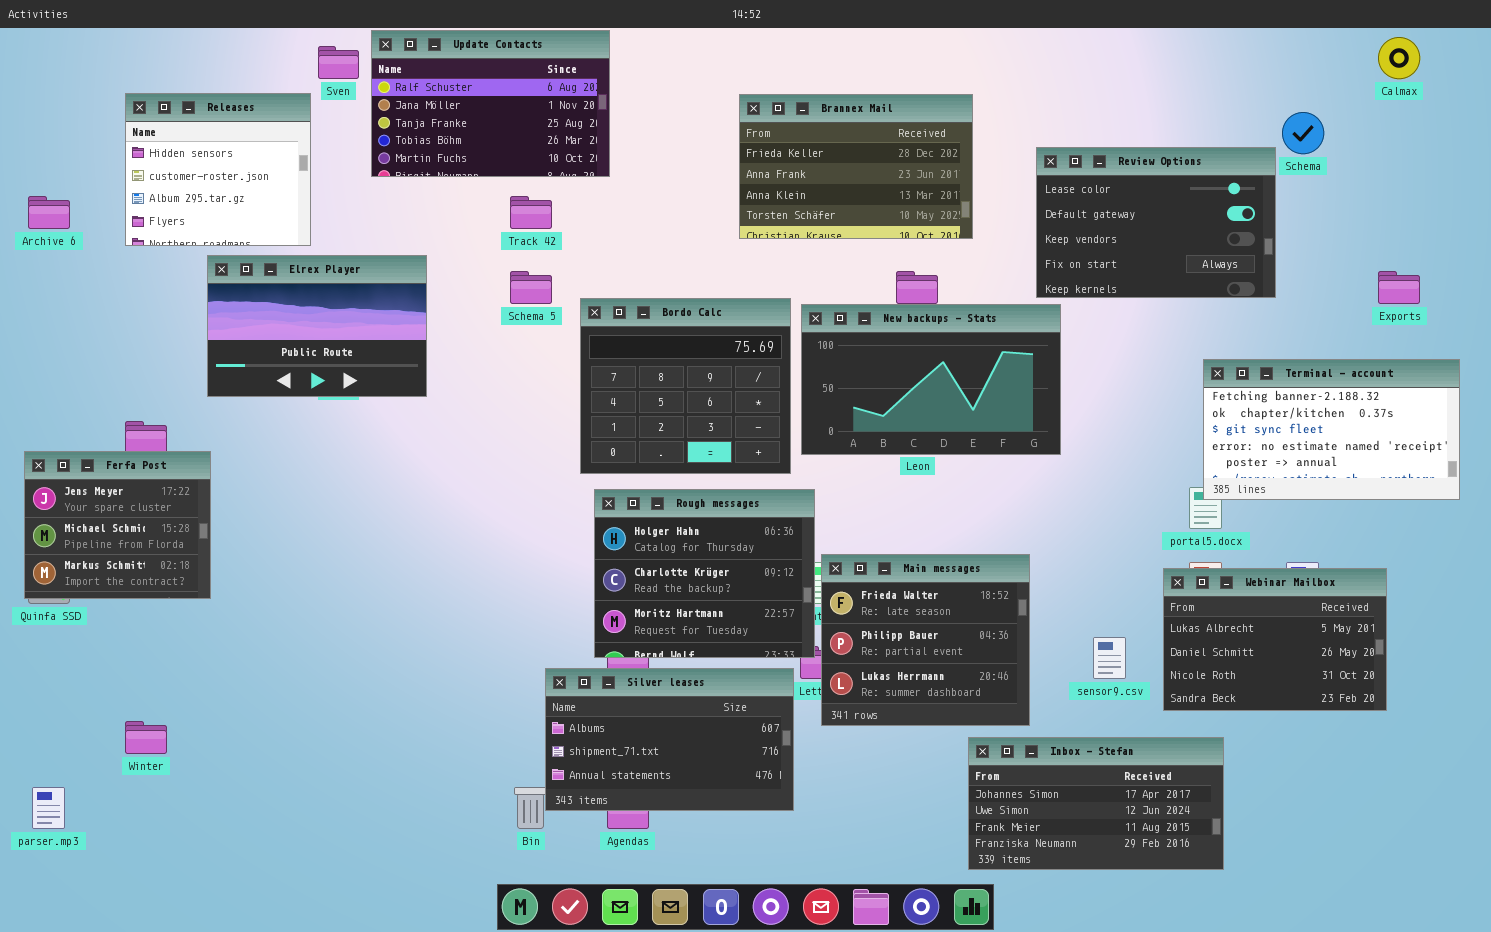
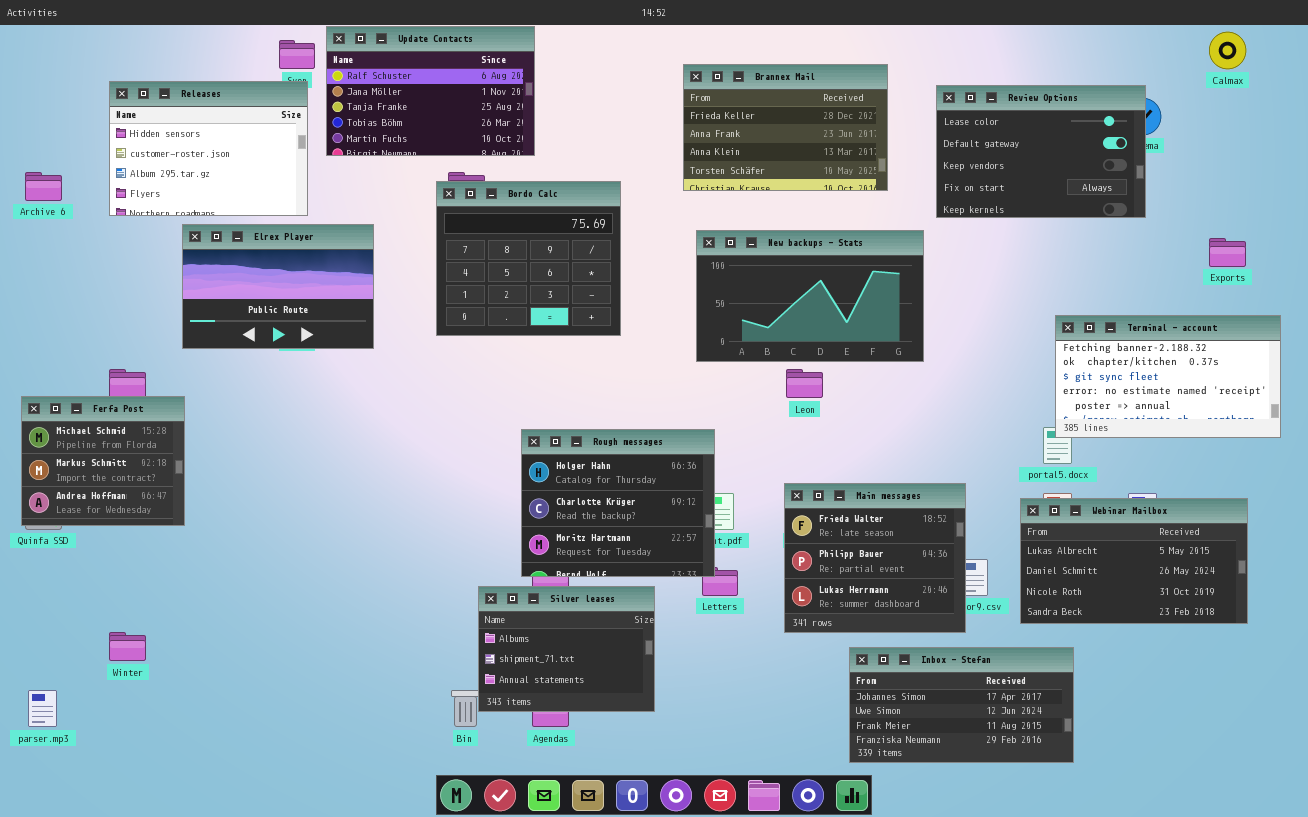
Releases: [125,93,311,246] -> [109,81,308,216], resized
Brannex Mail: [739,94,973,239] -> [683,64,888,191], moved
Review Options: [1036,147,1276,298] -> [936,85,1146,218], moved
Bordo Calc: [580,298,791,474] -> [436,181,621,336], moved
New backups - Stats: [801,304,1061,455] -> [696,230,924,362], moved
Ferfa Post: [24,451,211,599] -> [21,396,185,526], scrolled down 1 row
Main messages: [821,554,1030,726] -> [784,483,966,633], moved
Webinar Mailbox: [1163,568,1387,711] -> [1020,498,1248,624], resized
Silver leases: [545,668,794,811] -> [478,586,655,712], resized

